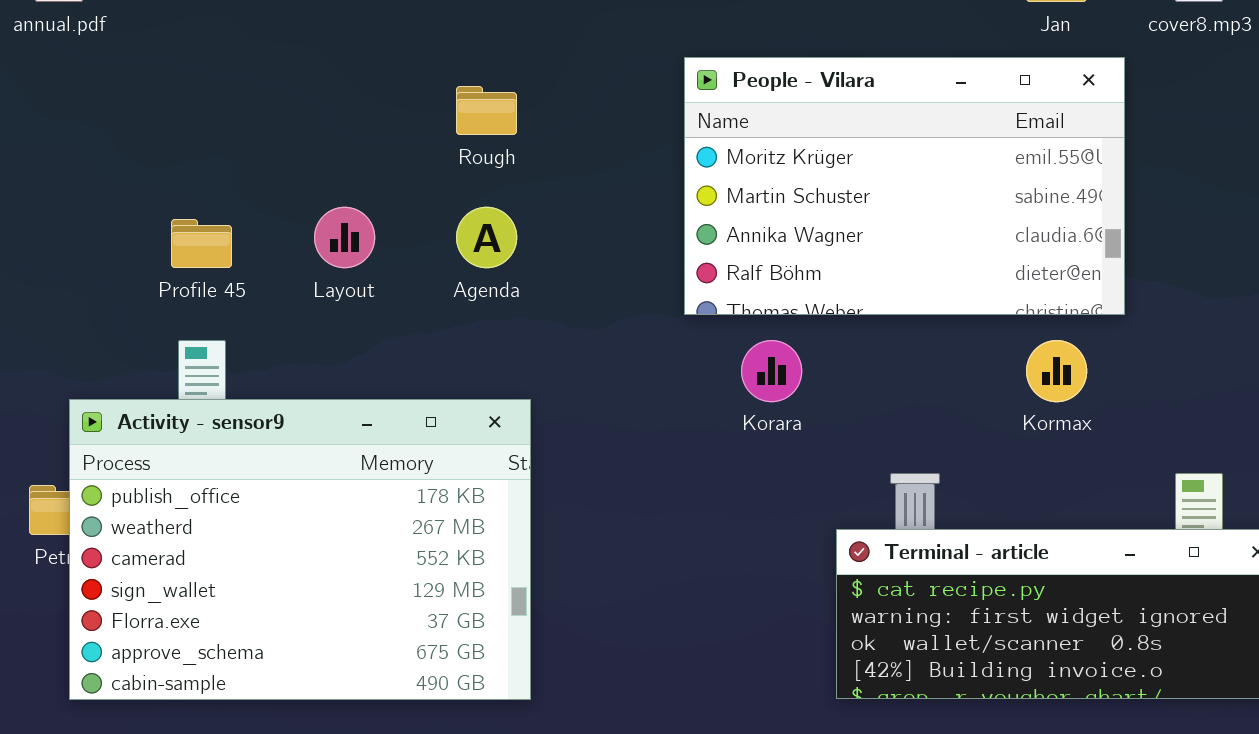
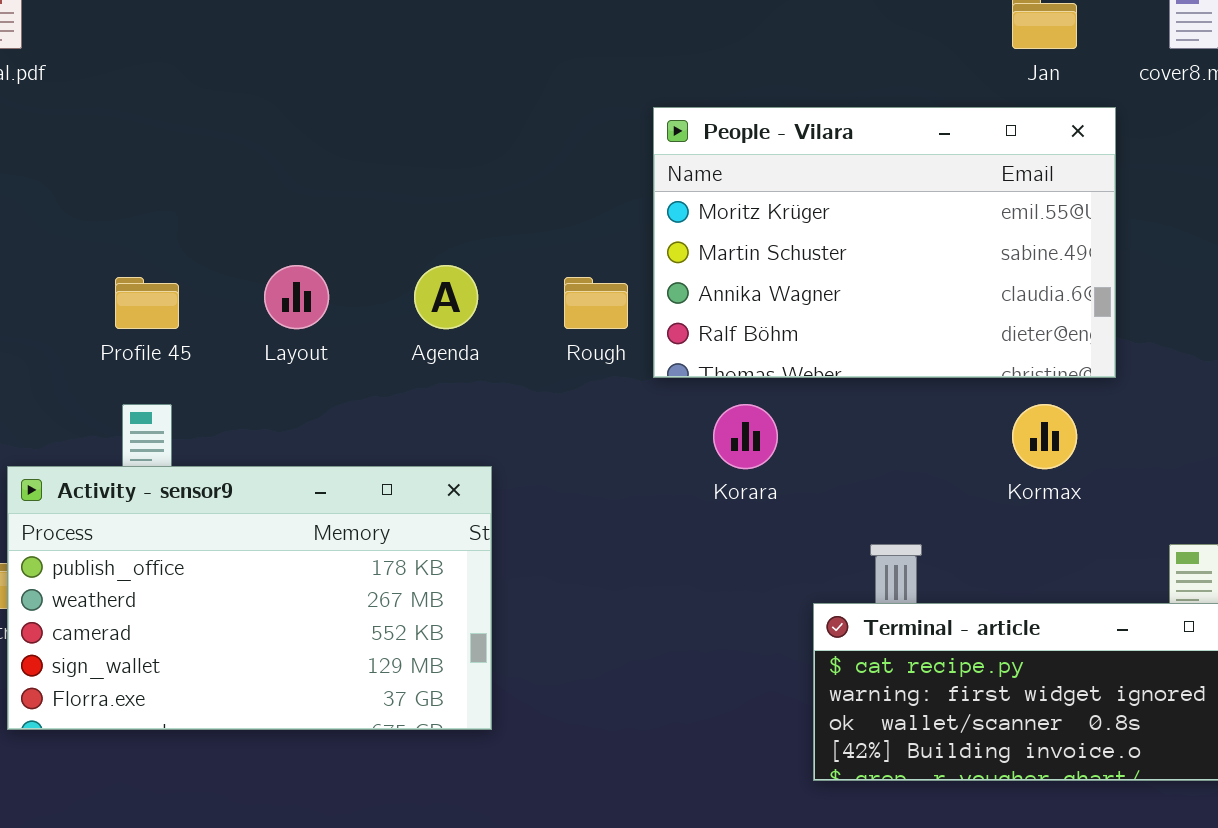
Rough: [456,86,517,135] -> [564,277,628,329], moved
Activity - sensor9: [69,399,531,700] -> [7,466,492,730], resized

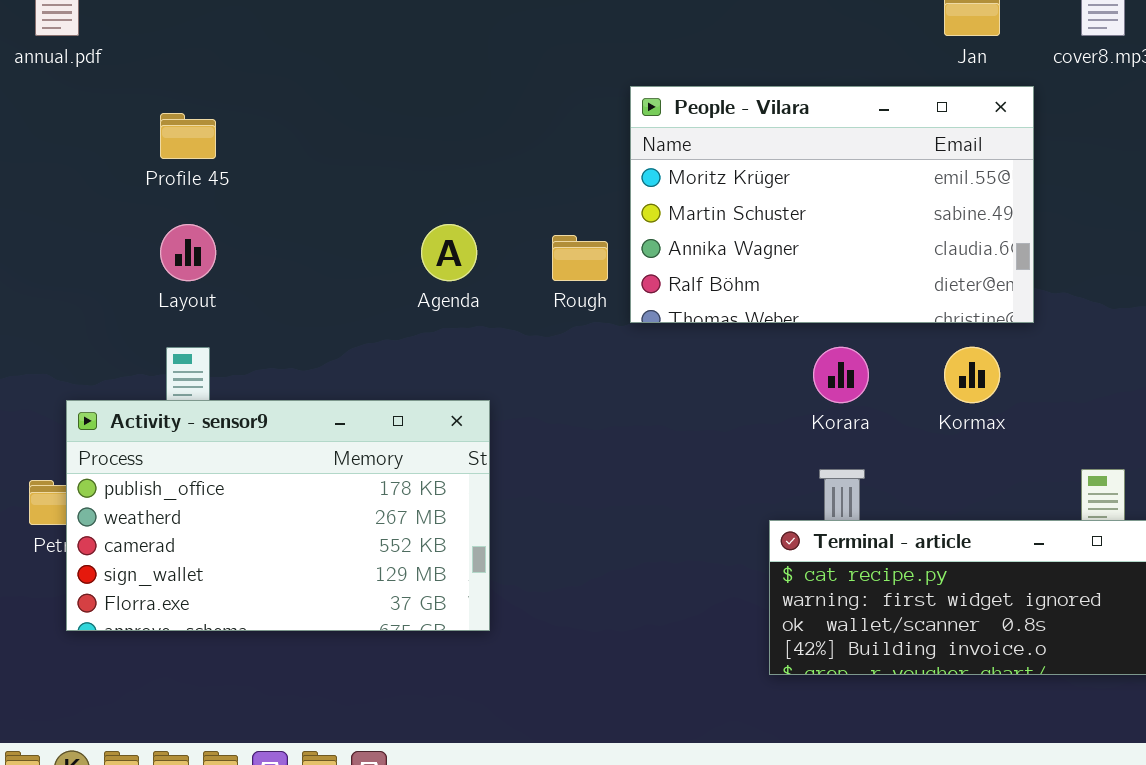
Layout: [264,265,329,329] -> [160,224,216,281], moved
Profile 45: [115,277,179,329] -> [160,113,216,159], moved
Korara: [713,404,778,469] -> [813,347,869,403], moved

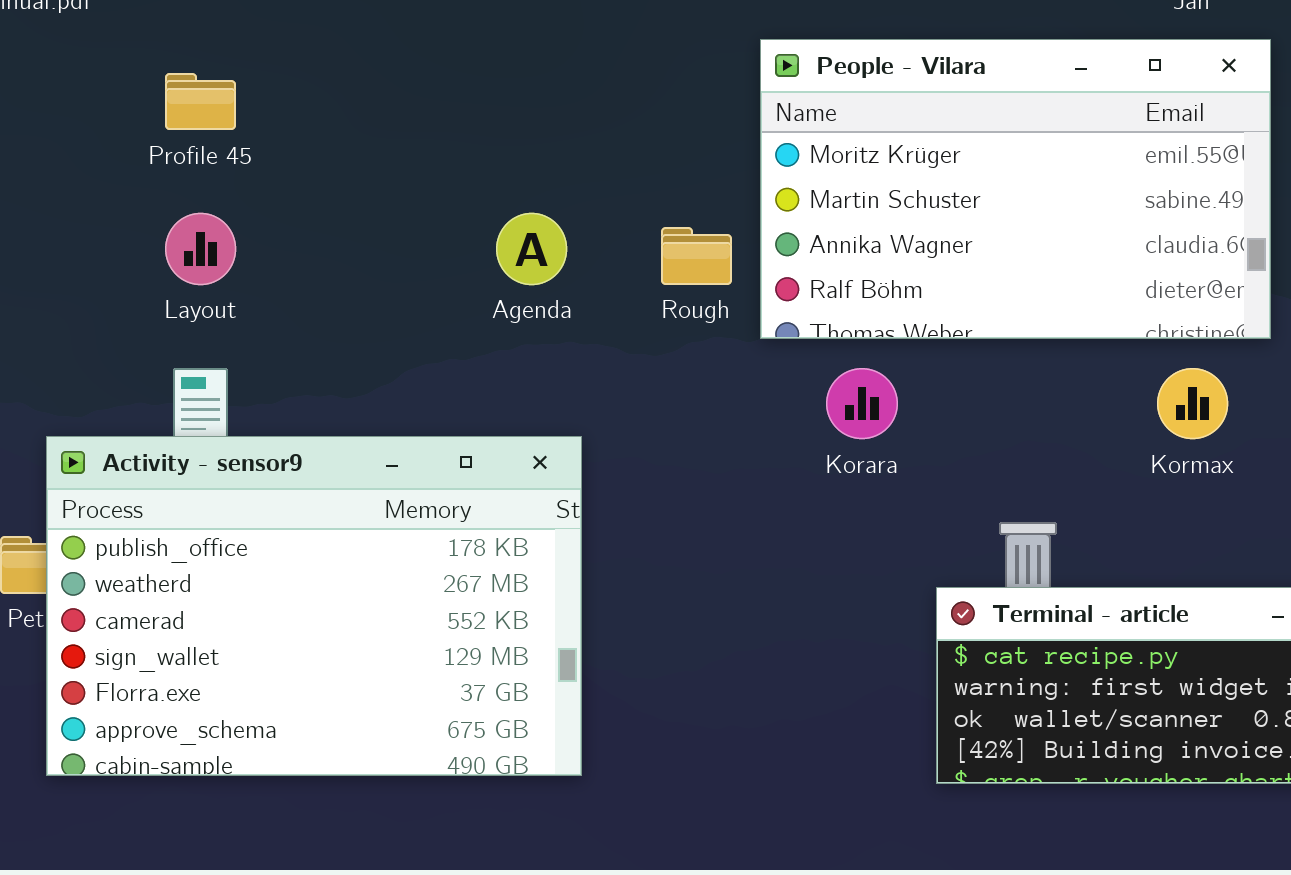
Korara: [813,347,869,403] -> [826,368,898,439], moved
Activity - sensor9: [66,400,490,631] -> [46,436,582,776], resized

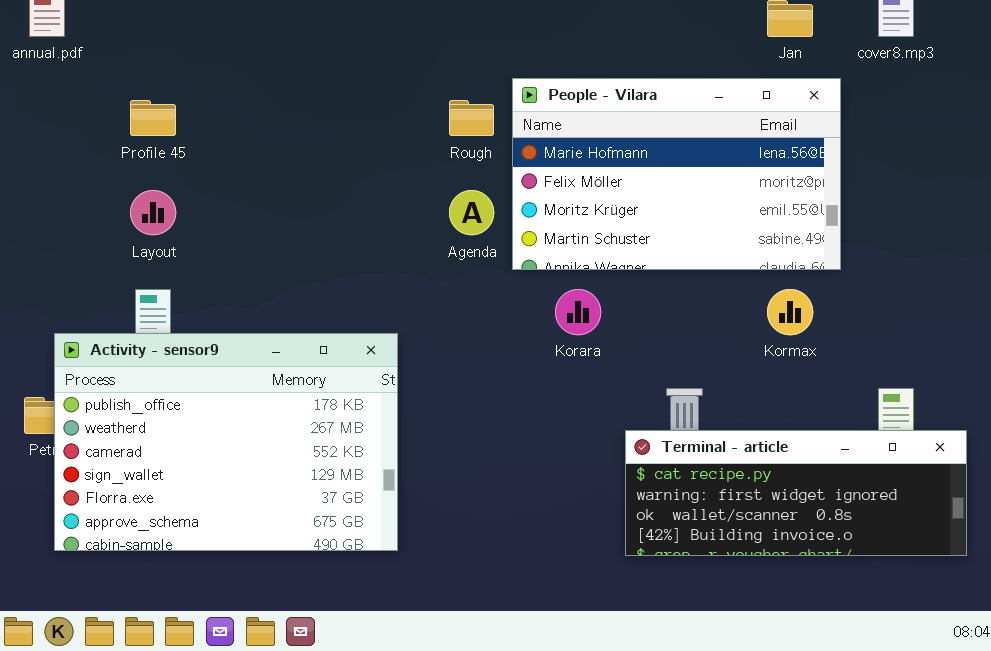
People - Vilara: [760,39,1271,339] -> [512,78,841,270], scrolled up 2 rows
Agenda: [496,213,567,285] -> [449,190,494,235], moved
Rough: [661,227,732,285] -> [449,100,494,136], moved

